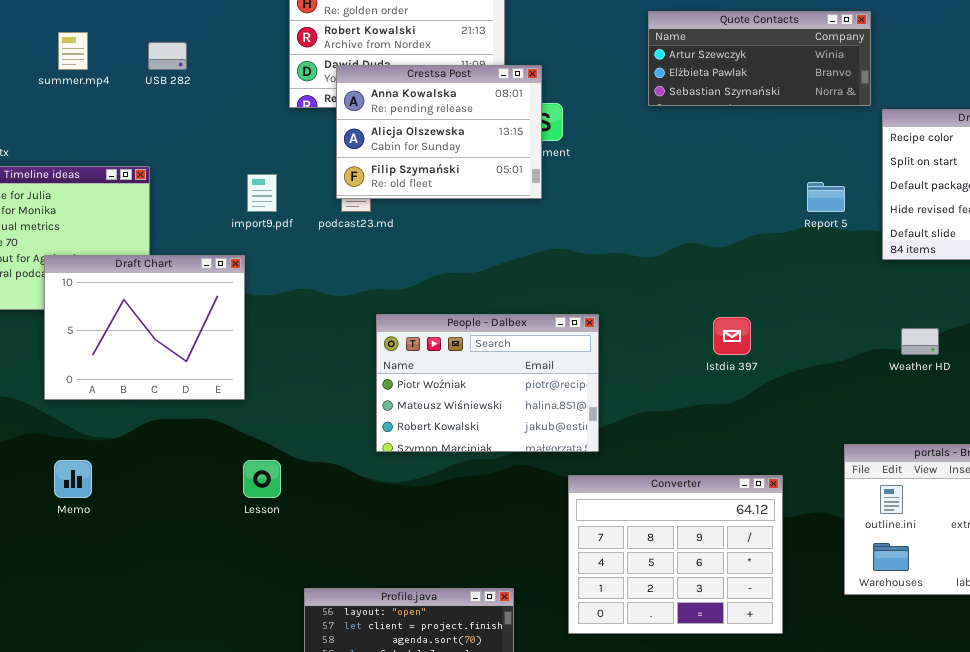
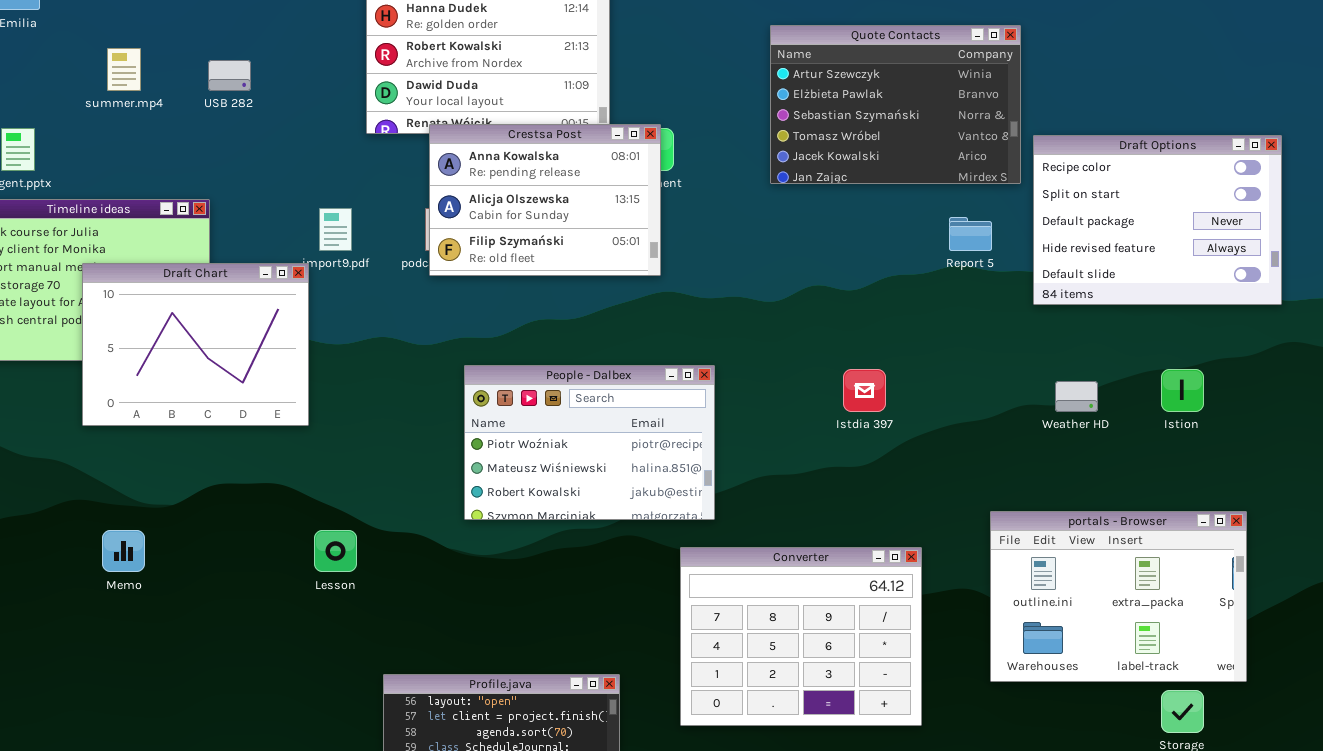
Quote Contacts: [648,11,871,106] -> [770,25,1021,184], resized
Crestsa Post: [336,65,542,199] -> [429,124,661,276], moved
Draft Chart: [44,255,245,400] -> [82,263,309,426], moved

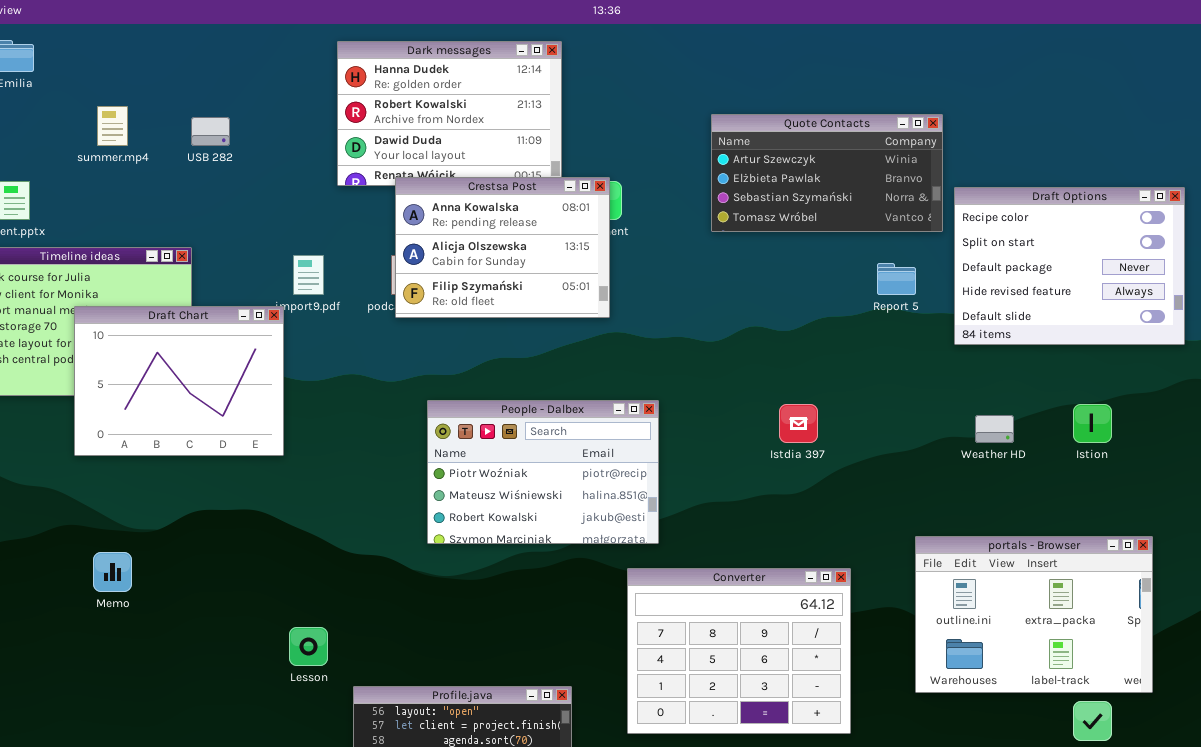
Quote Contacts: [770,25,1021,184] -> [711,114,943,232], resized
Lesson: [314,530,357,572] -> [289,627,328,666], moved

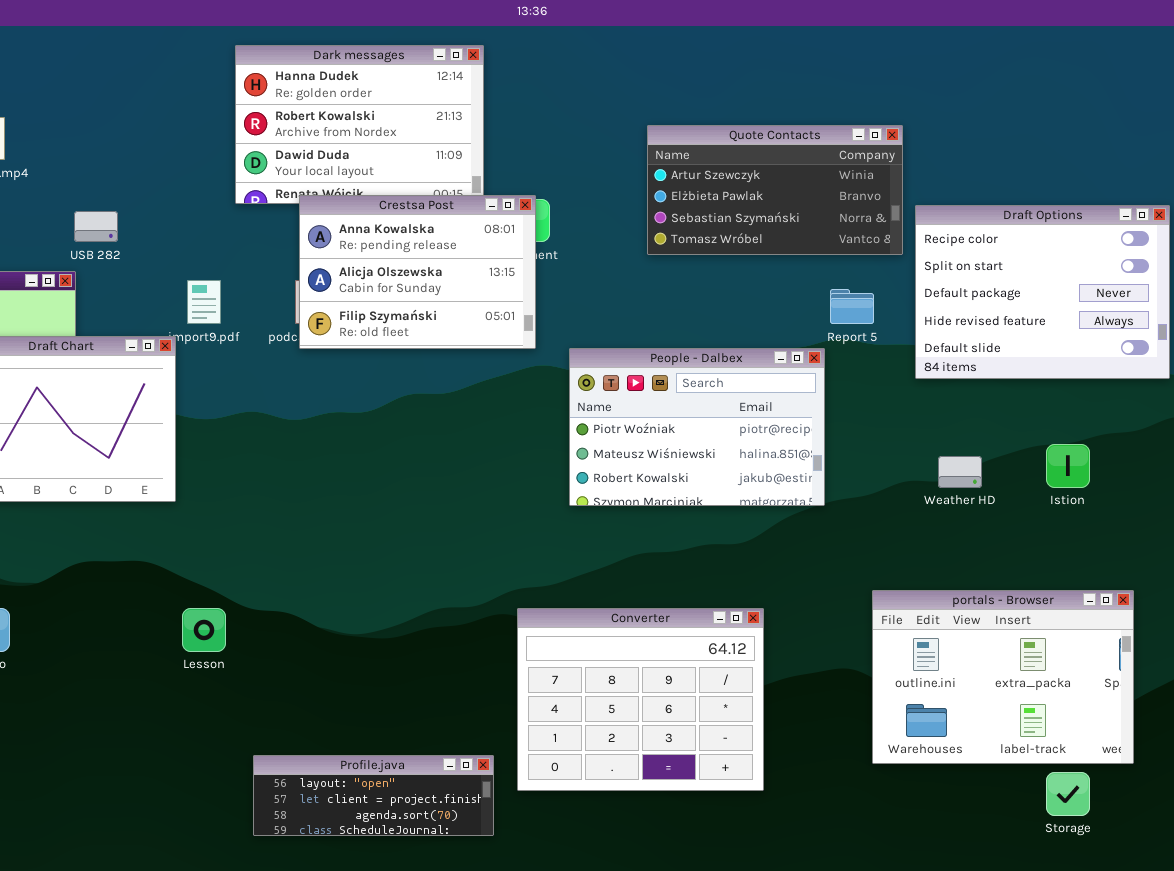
USB 282: [191,117,230,146] -> [74,211,118,242], moved
People - Dalbex: [427,400,659,544] -> [569,348,825,506], moved
Converter: [627,568,851,734] -> [517,608,764,791], moved
Lesson: [289,627,328,666] -> [182,608,226,652], moved

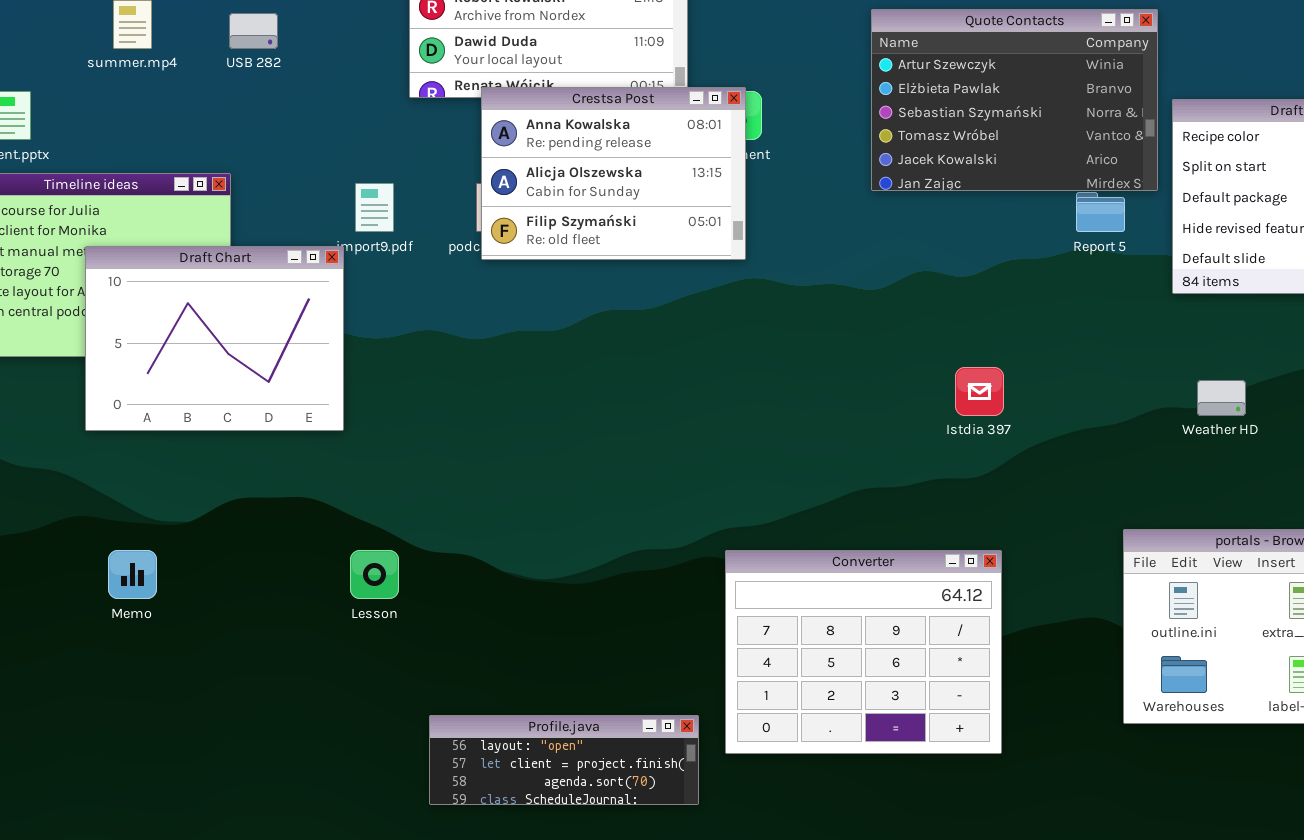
Quote Contacts: [647,125,903,255] -> [871,9,1158,191], resized
USB 282: [74,211,118,242] -> [229,13,278,49], moved
People - Dalbex: [569,348,825,506] -> none, closed

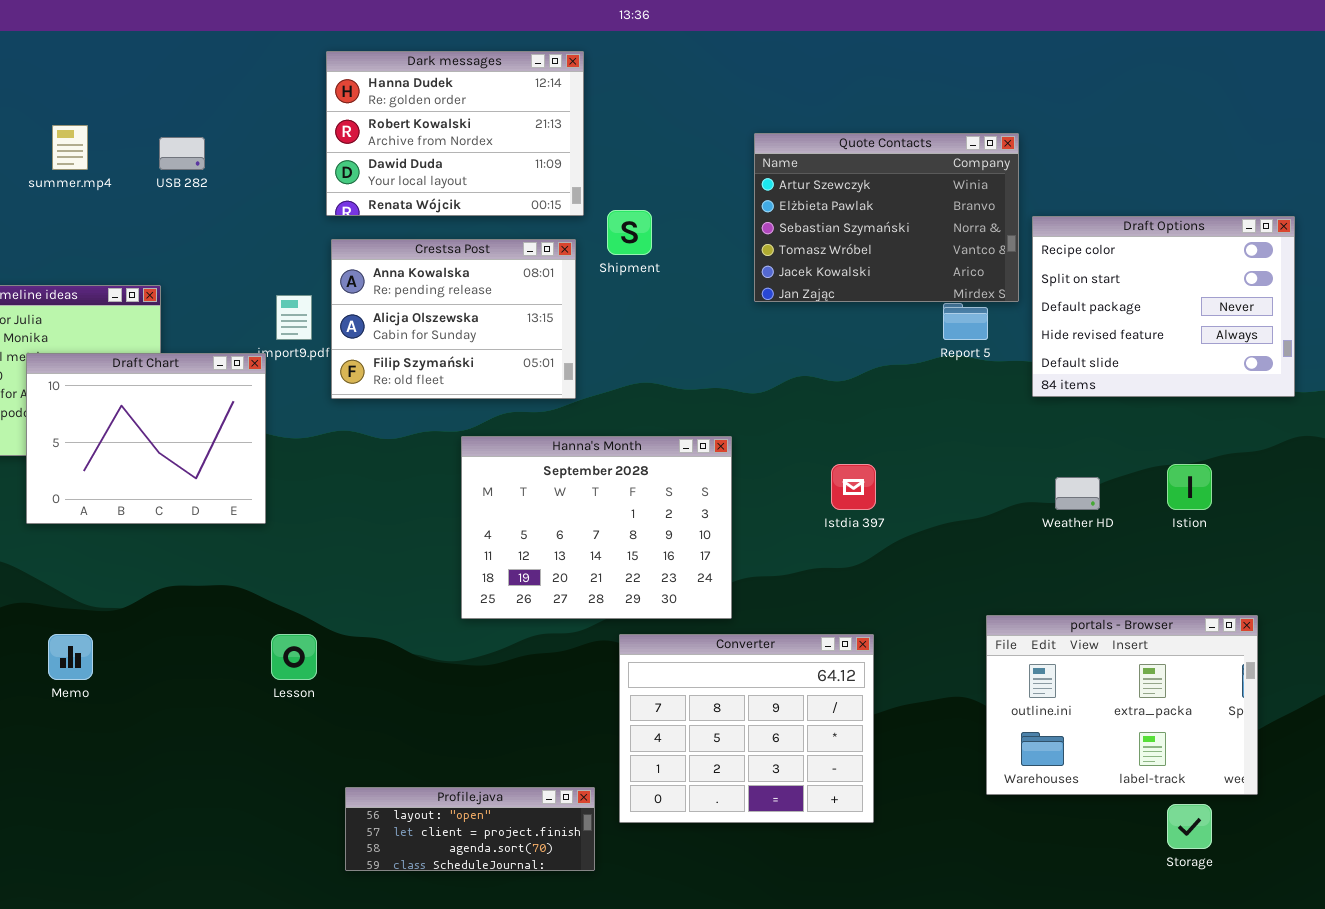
Crestsa Post: [481,87,746,260] -> [331,239,576,399], moved
Hanna's Month: none -> [461,436,732,619], opened

